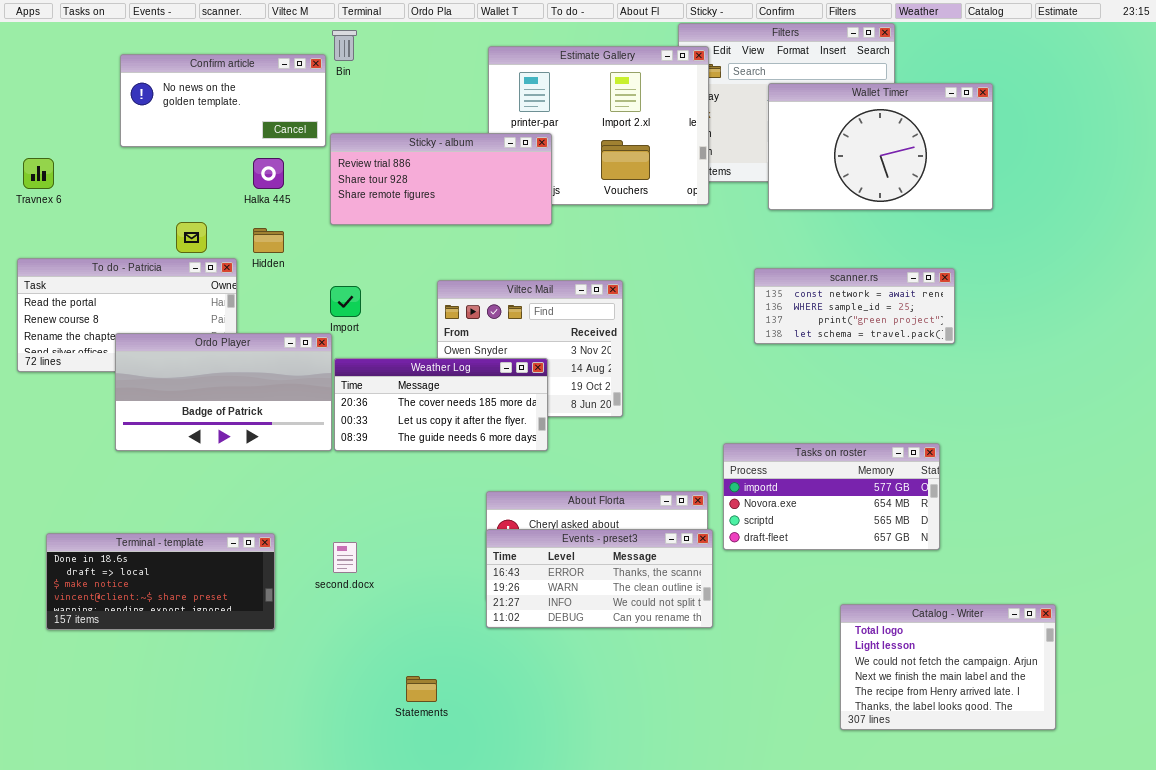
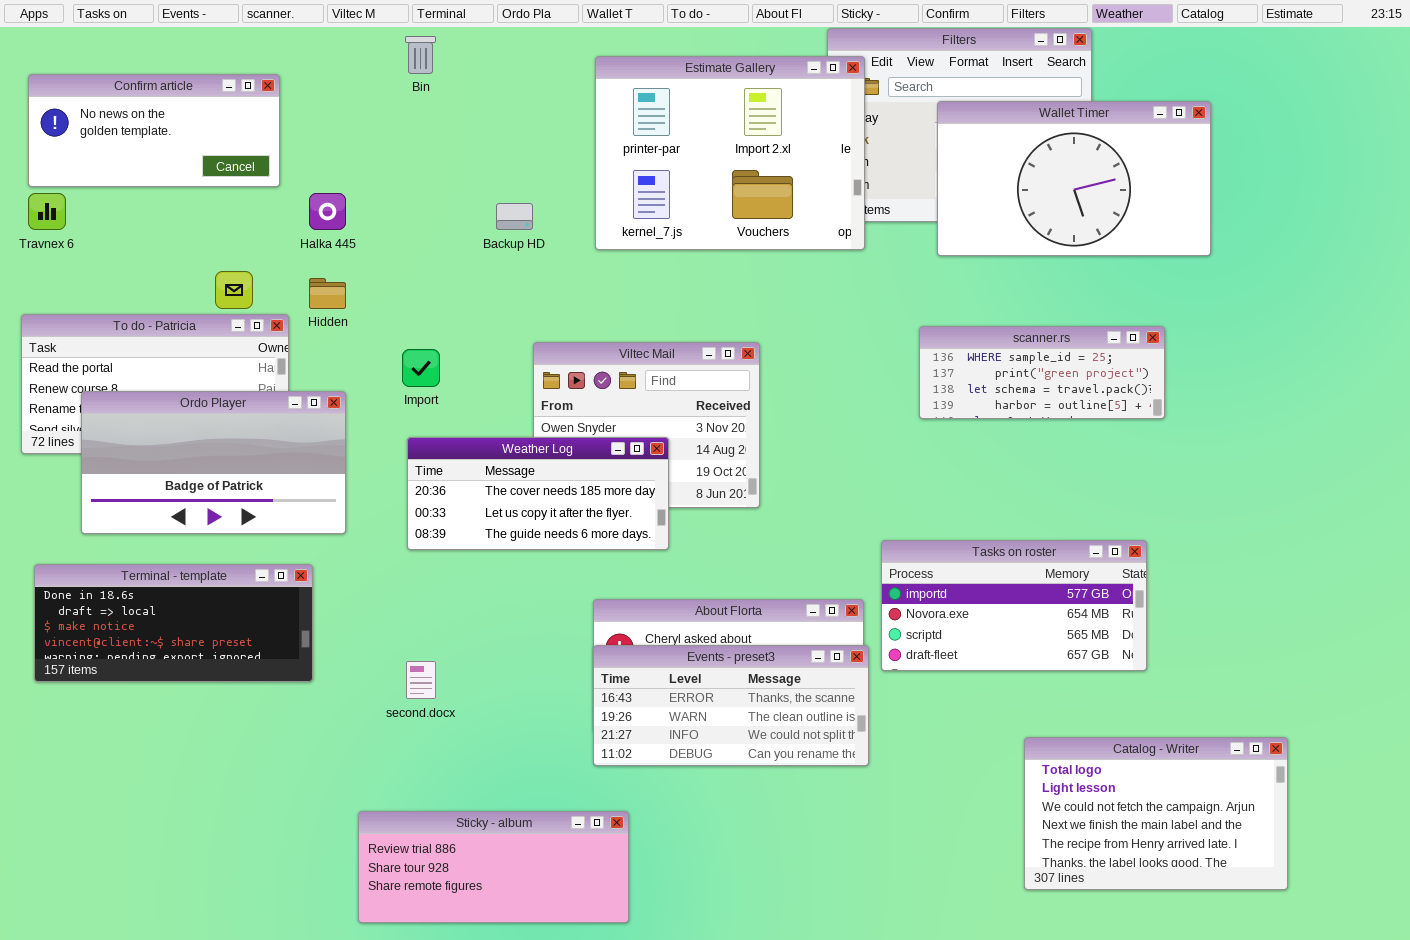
Confirm article: [120,54,326,147] -> [28,74,280,187], moved
Sticky - album: [330,133,552,225] -> [358,811,629,923], moved
scanner.rs: [754,268,955,344] -> [919,326,1165,419], scrolled down 1 row
Ordo Player: [115,333,332,451] -> [81,391,346,534], moved
Terminal - template: [46,533,275,630] -> [34,564,313,682], moved

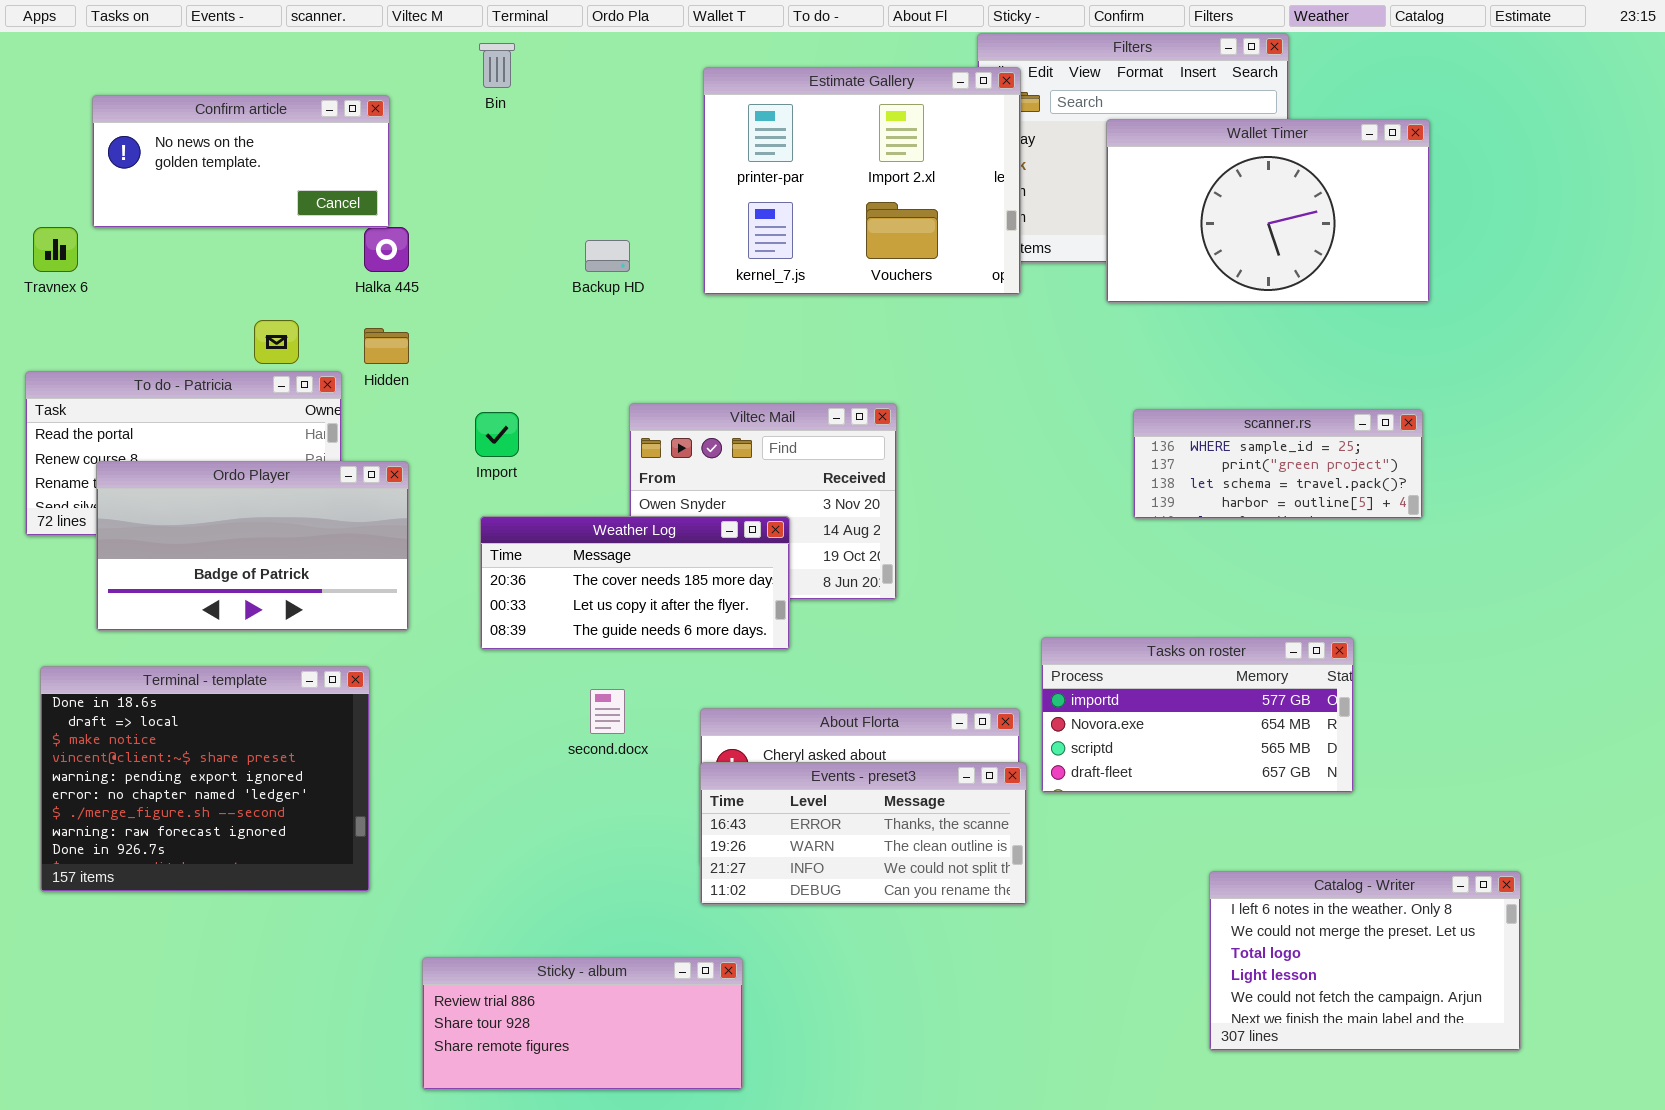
Confirm article: [28,74,280,187] -> [92,95,390,228], moved
scanner.rs: [919,326,1165,419] -> [1133,409,1423,519], moved
Terminal - template: [34,564,313,682] -> [40,666,370,892], resized
second.docx: [406,661,436,699] -> [590,689,625,734], moved
Catalog - Writer: [1024,737,1288,890] -> [1209,871,1521,1051], scrolled up 2 rows

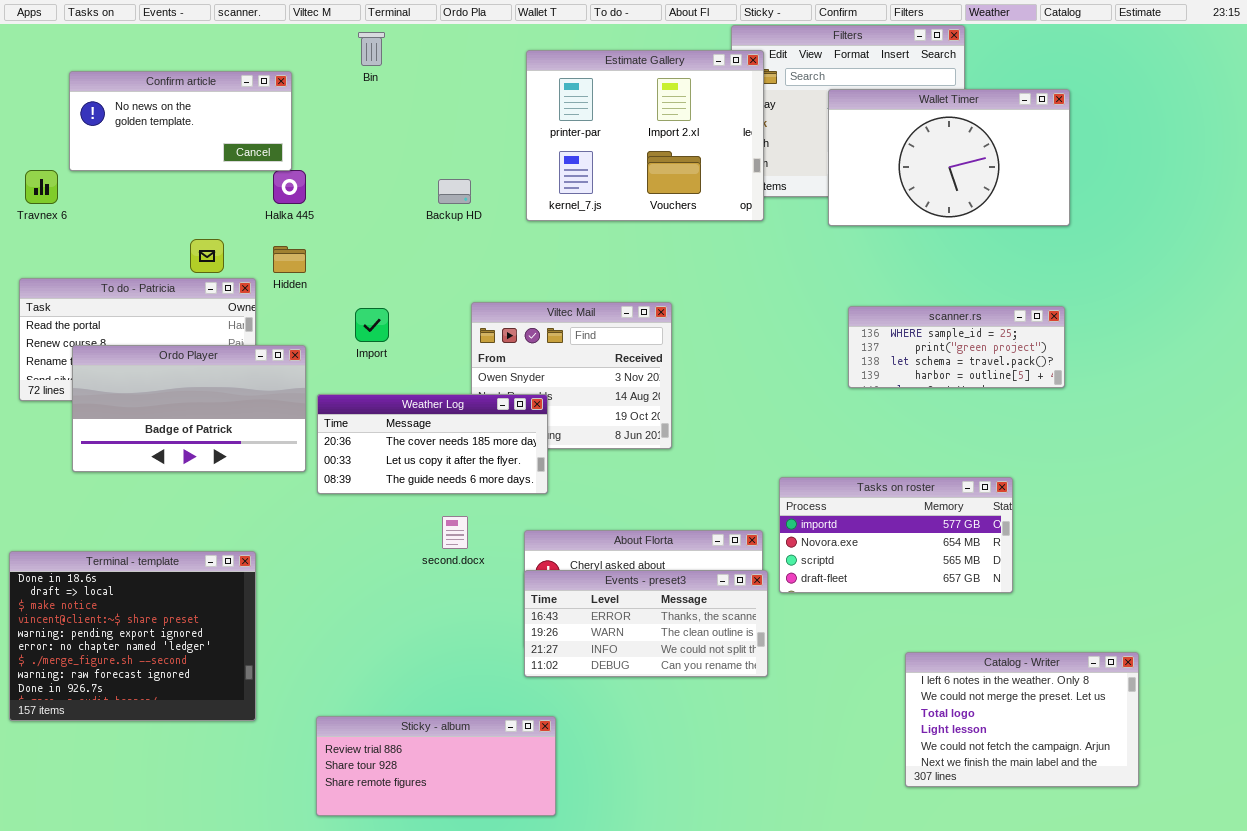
Weather Log: [480,516,790,650] -> [317,394,548,494], moved
Terminal - template: [40,666,370,892] -> [9,551,256,721], moved

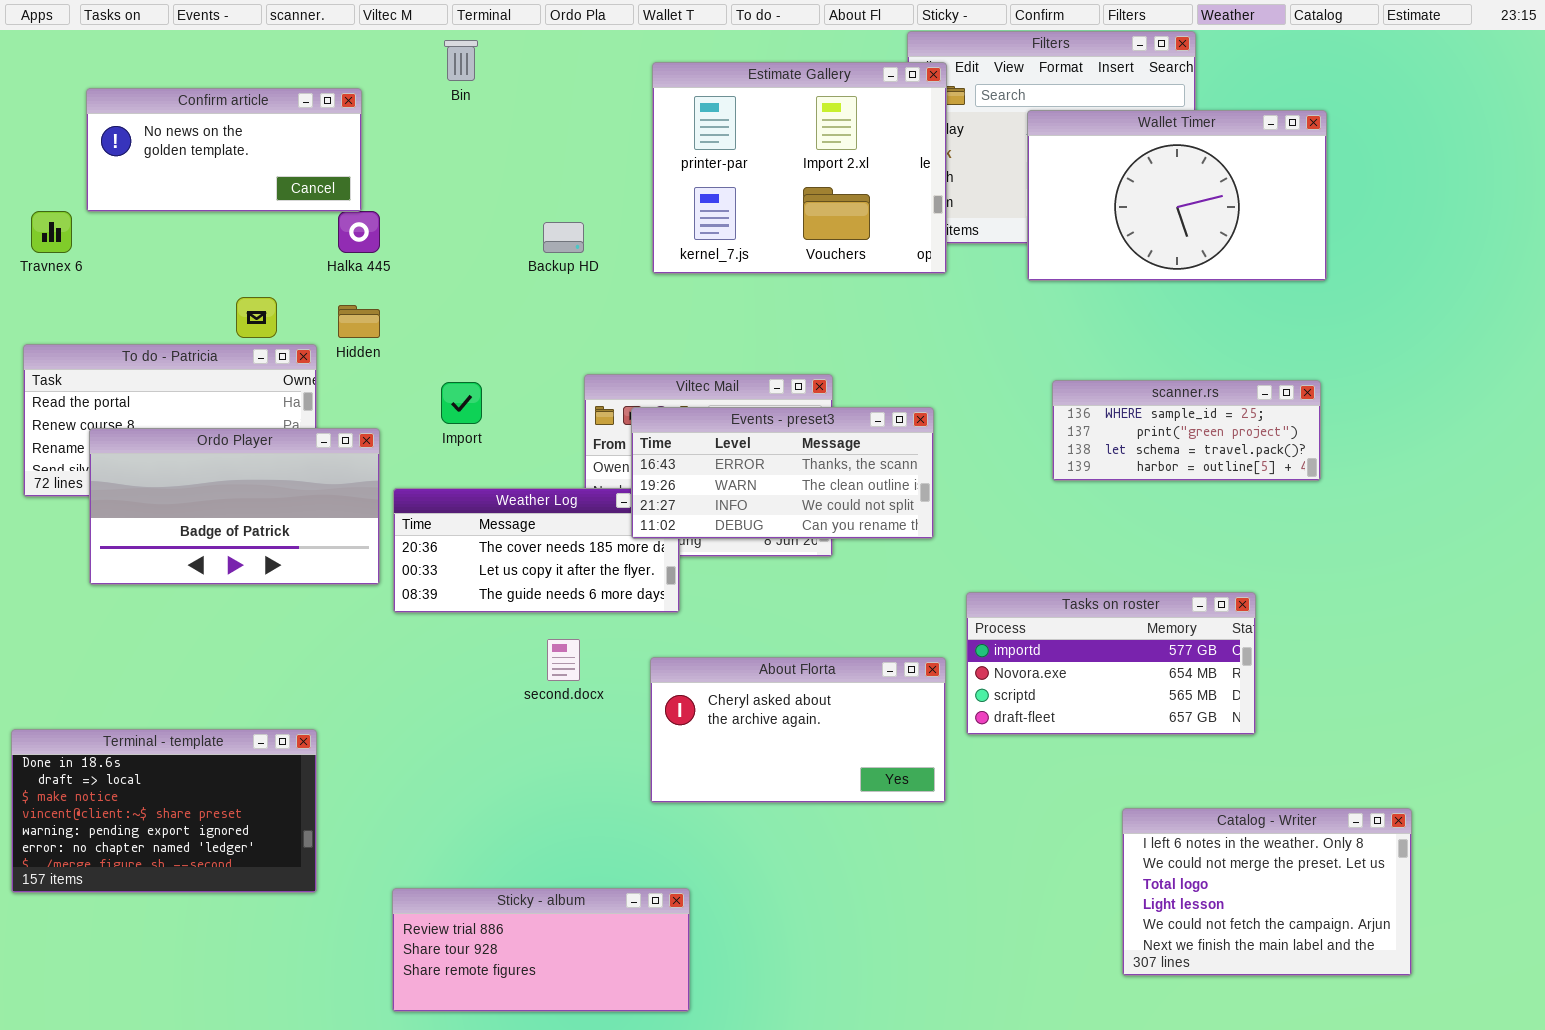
Terminal - template: [9,551,256,721] -> [11,729,317,893], resized
Events - preset3: [524,570,768,677] -> [631,407,934,539], moved

